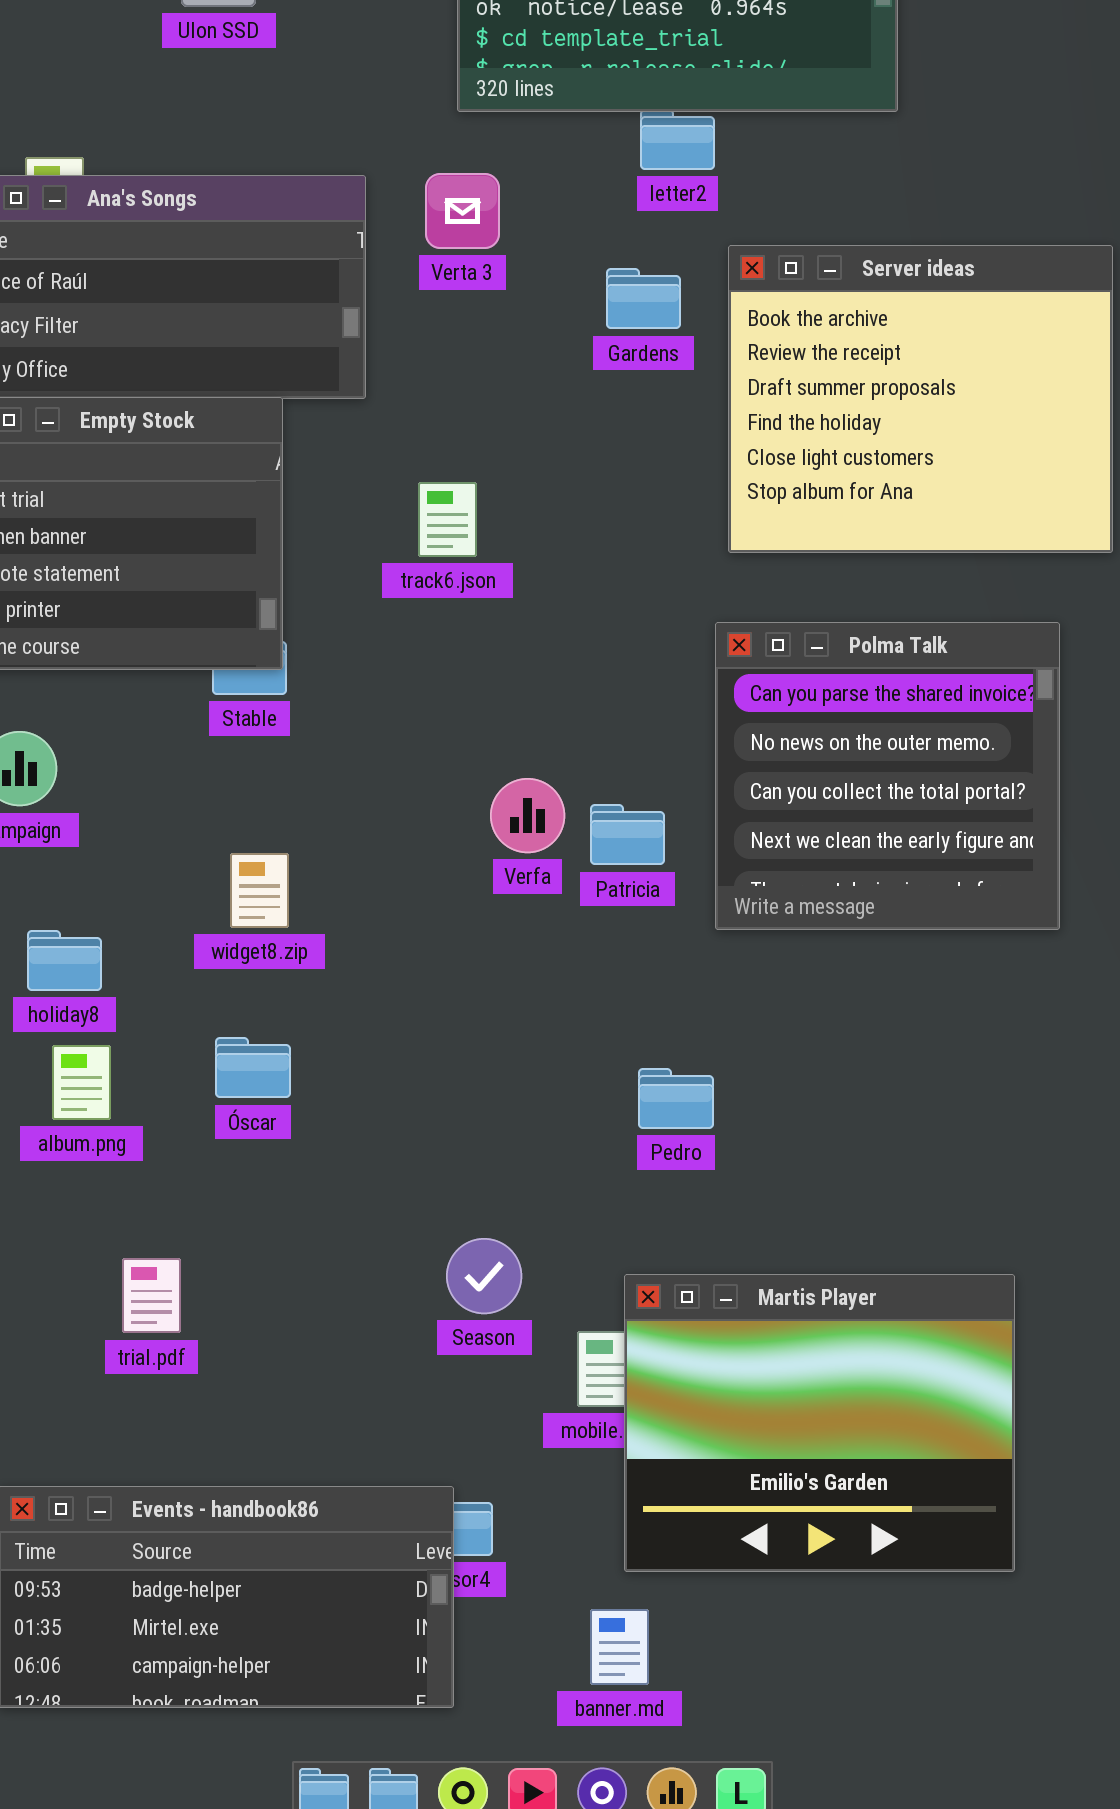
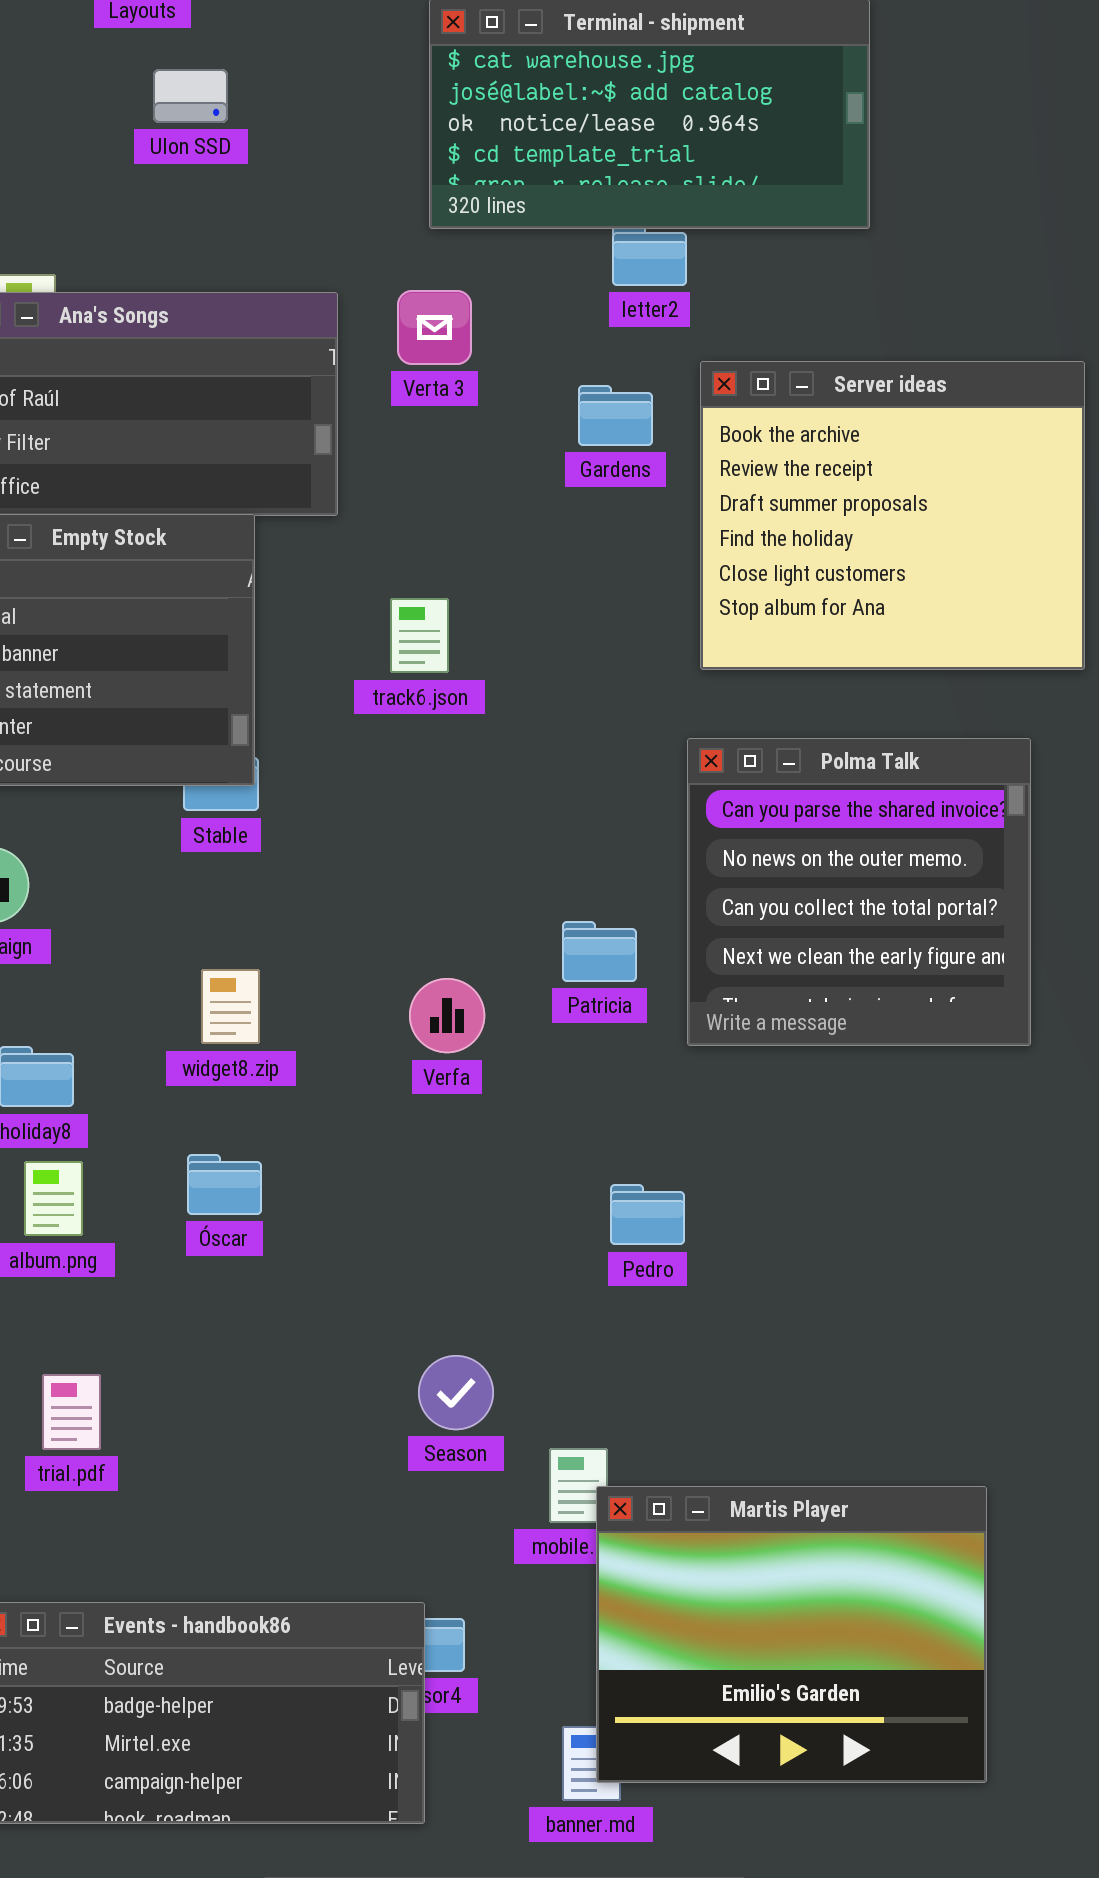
Verfa: [490,778,565,853] -> [409,978,485,1053], moved
trial.pdf: [122,1258,181,1333] -> [42,1374,101,1450], moved
Martis Player: [624,1274,1015,1572] -> [596,1486,987,1783], moved

